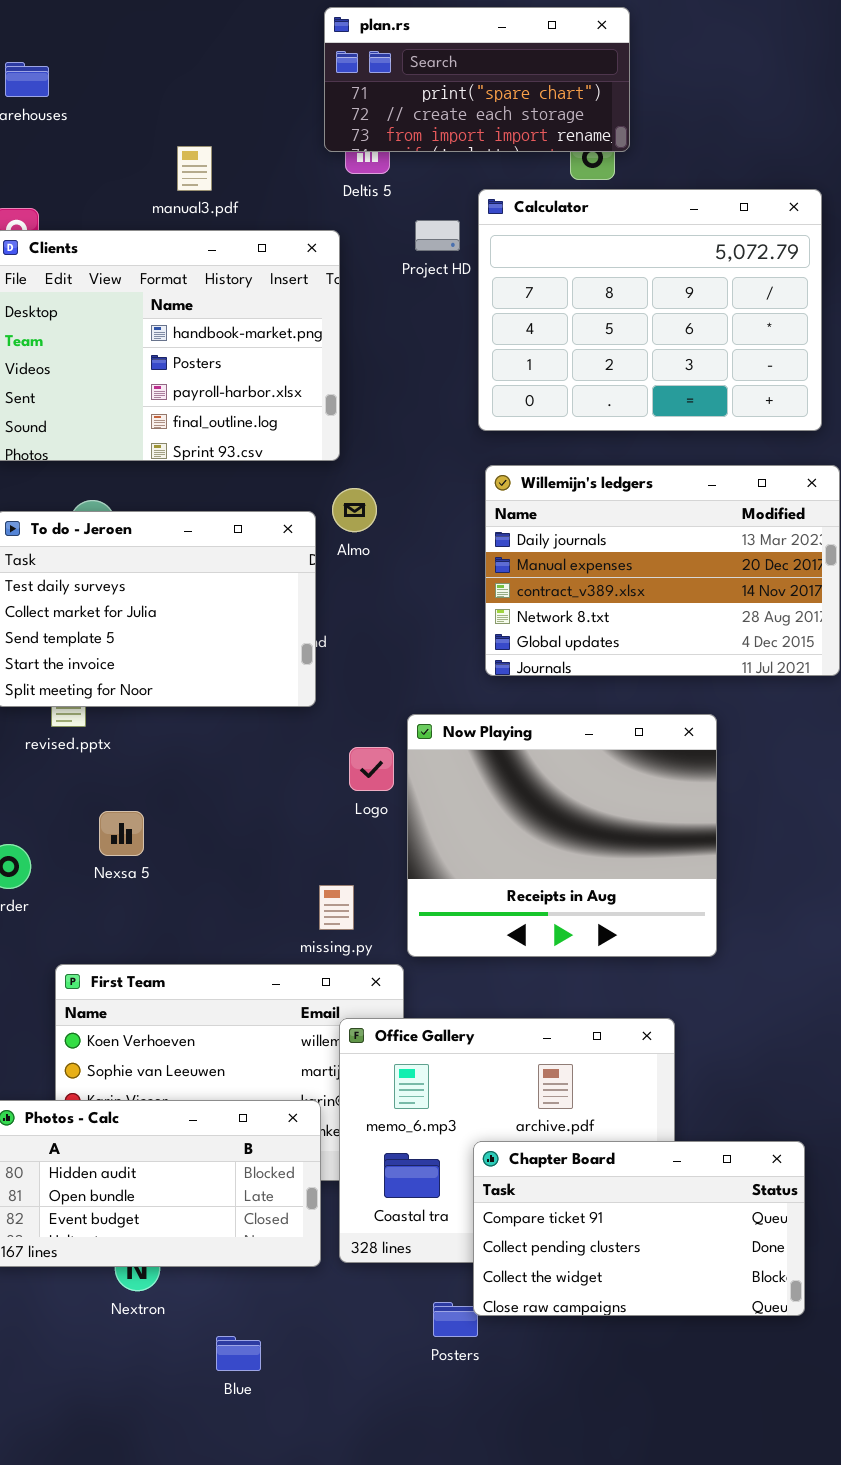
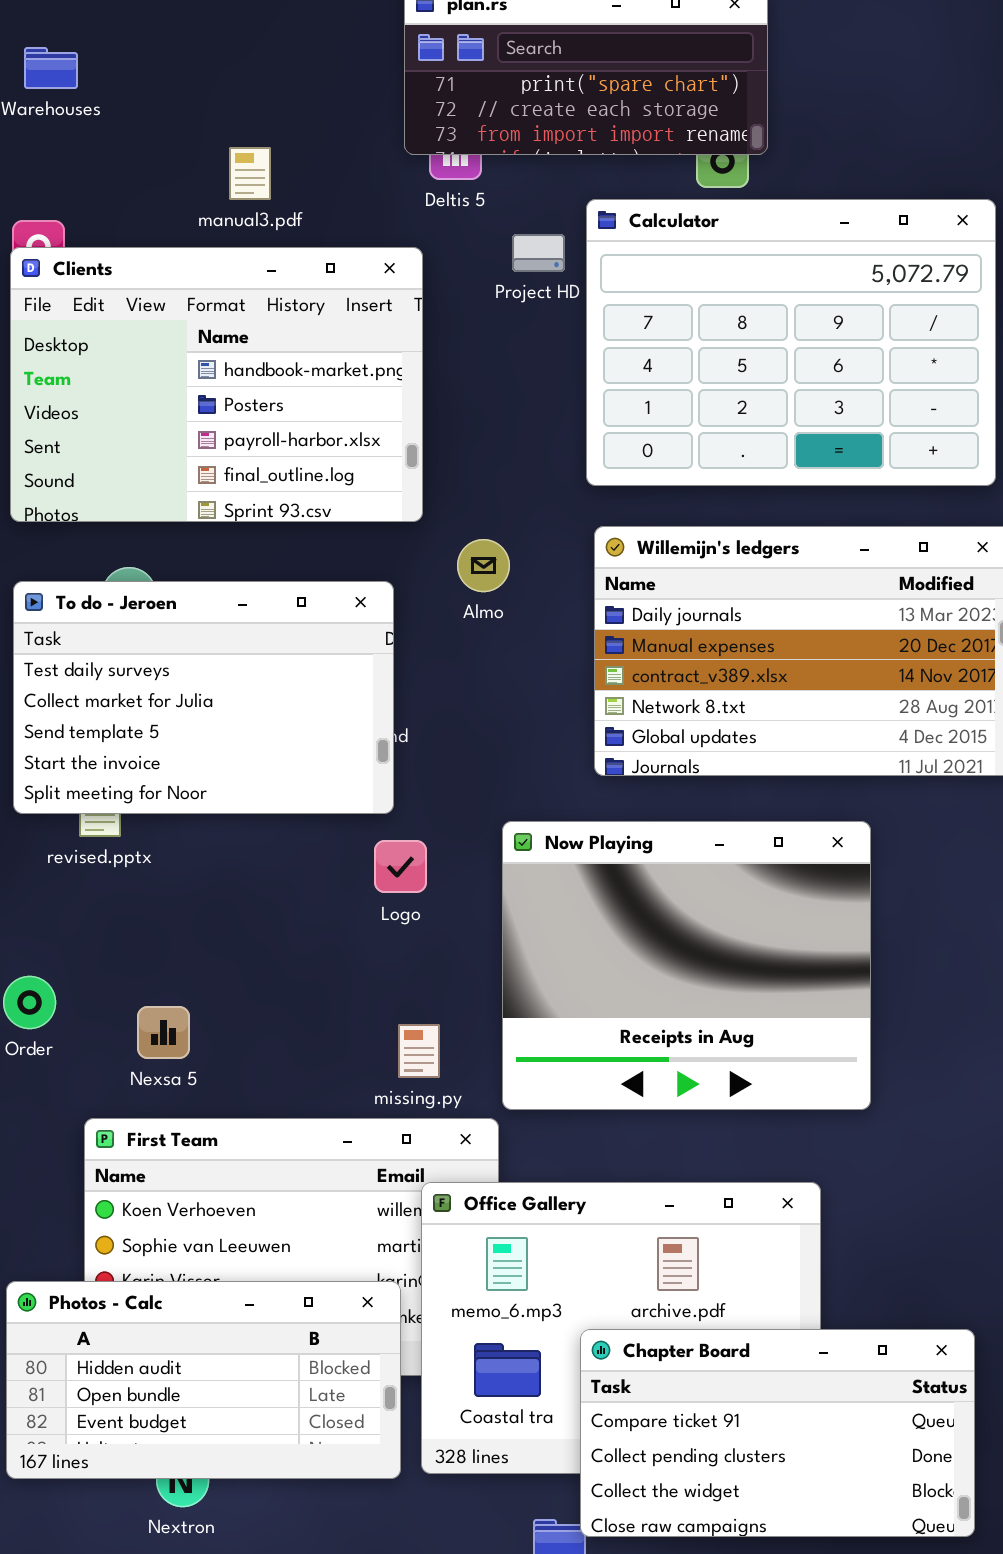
Almo: [332,488,377,532] -> [457,539,510,592], moved
Logo: [349,747,394,791] -> [374,840,427,893], moved
Nexsa 5: [99,811,144,856] -> [137,1006,190,1059], moved

